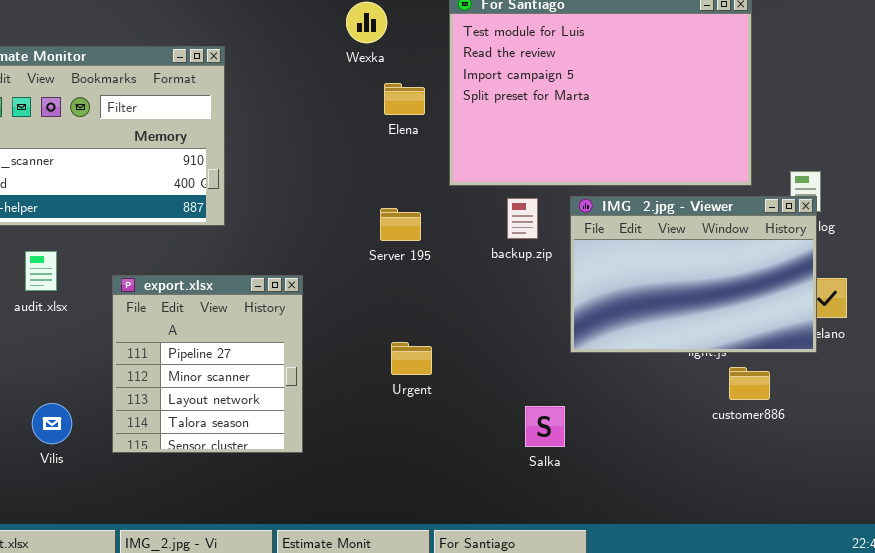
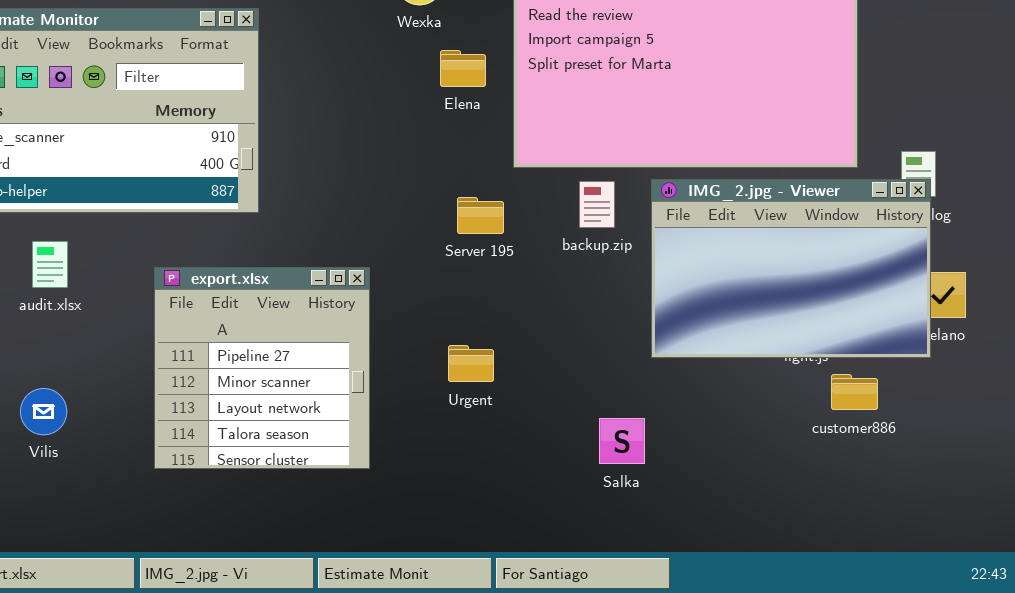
Server 195: [380,208,421,241] -> [457,197,504,234], moved
export.xlsx: [112,275,303,453] -> [154,267,370,469], moved
Vilis: [32,403,72,444] -> [20,388,67,435], moved

